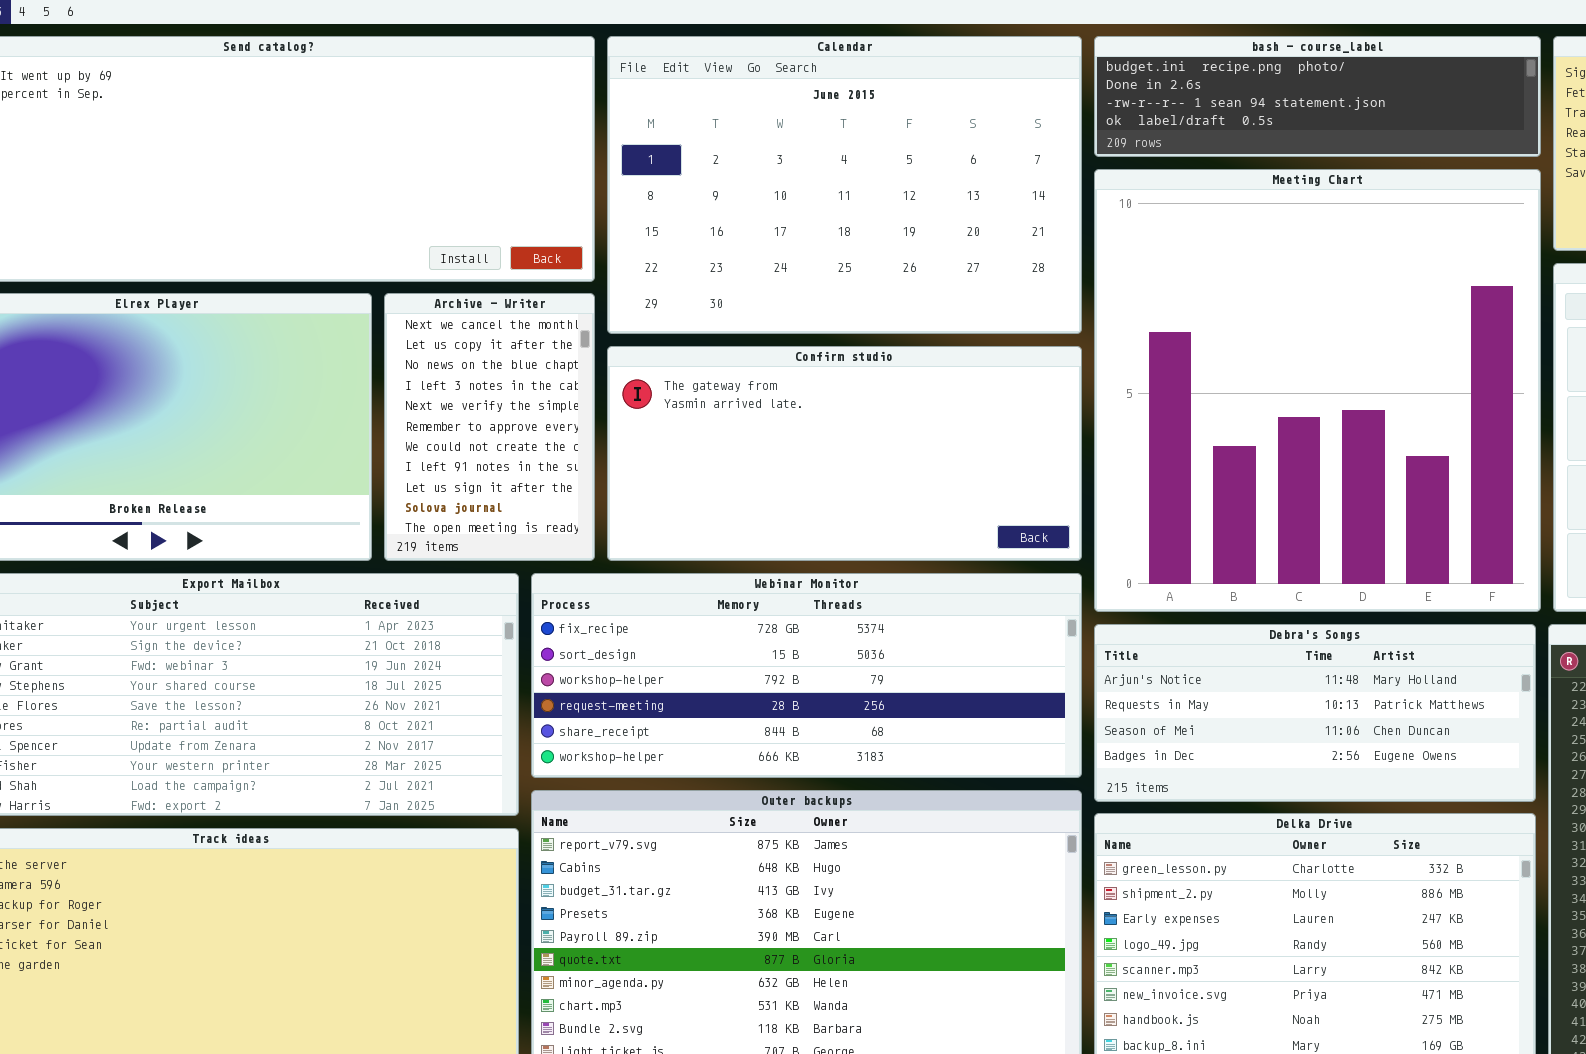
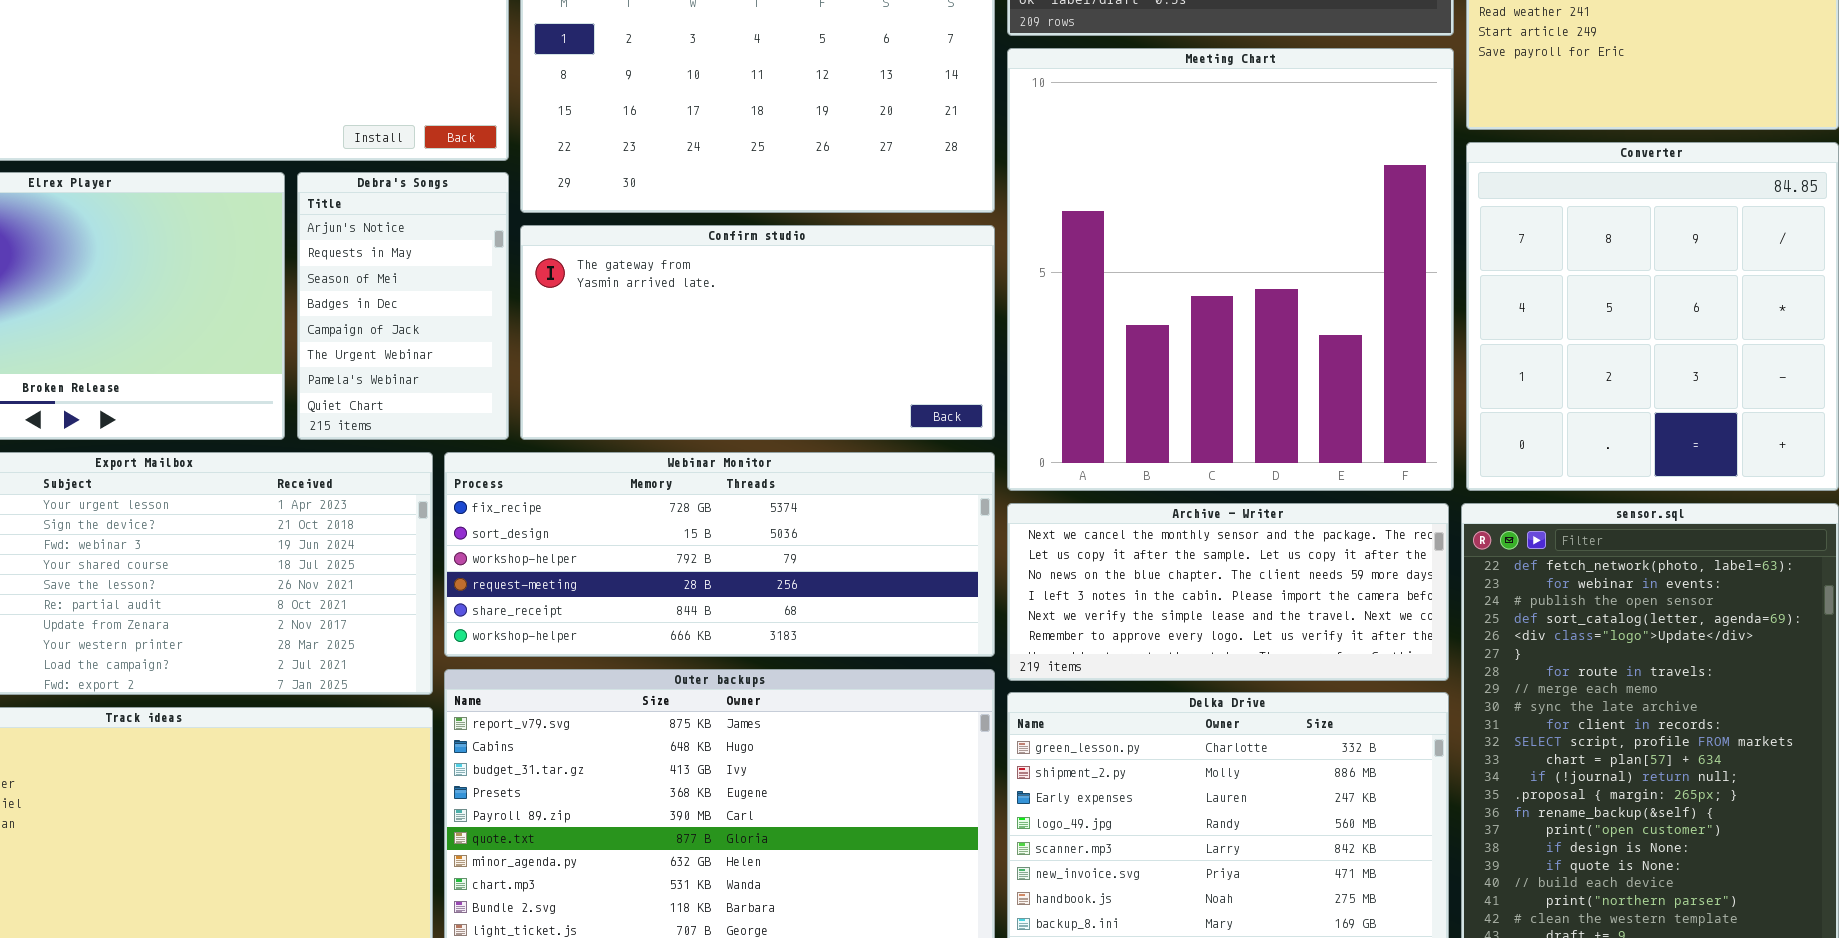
Archive - Writer: [384,293,595,561] -> [1007,503,1449,681], moved, resized
Debra's Songs: [1094,624,1536,802] -> [297,172,509,440], moved, resized

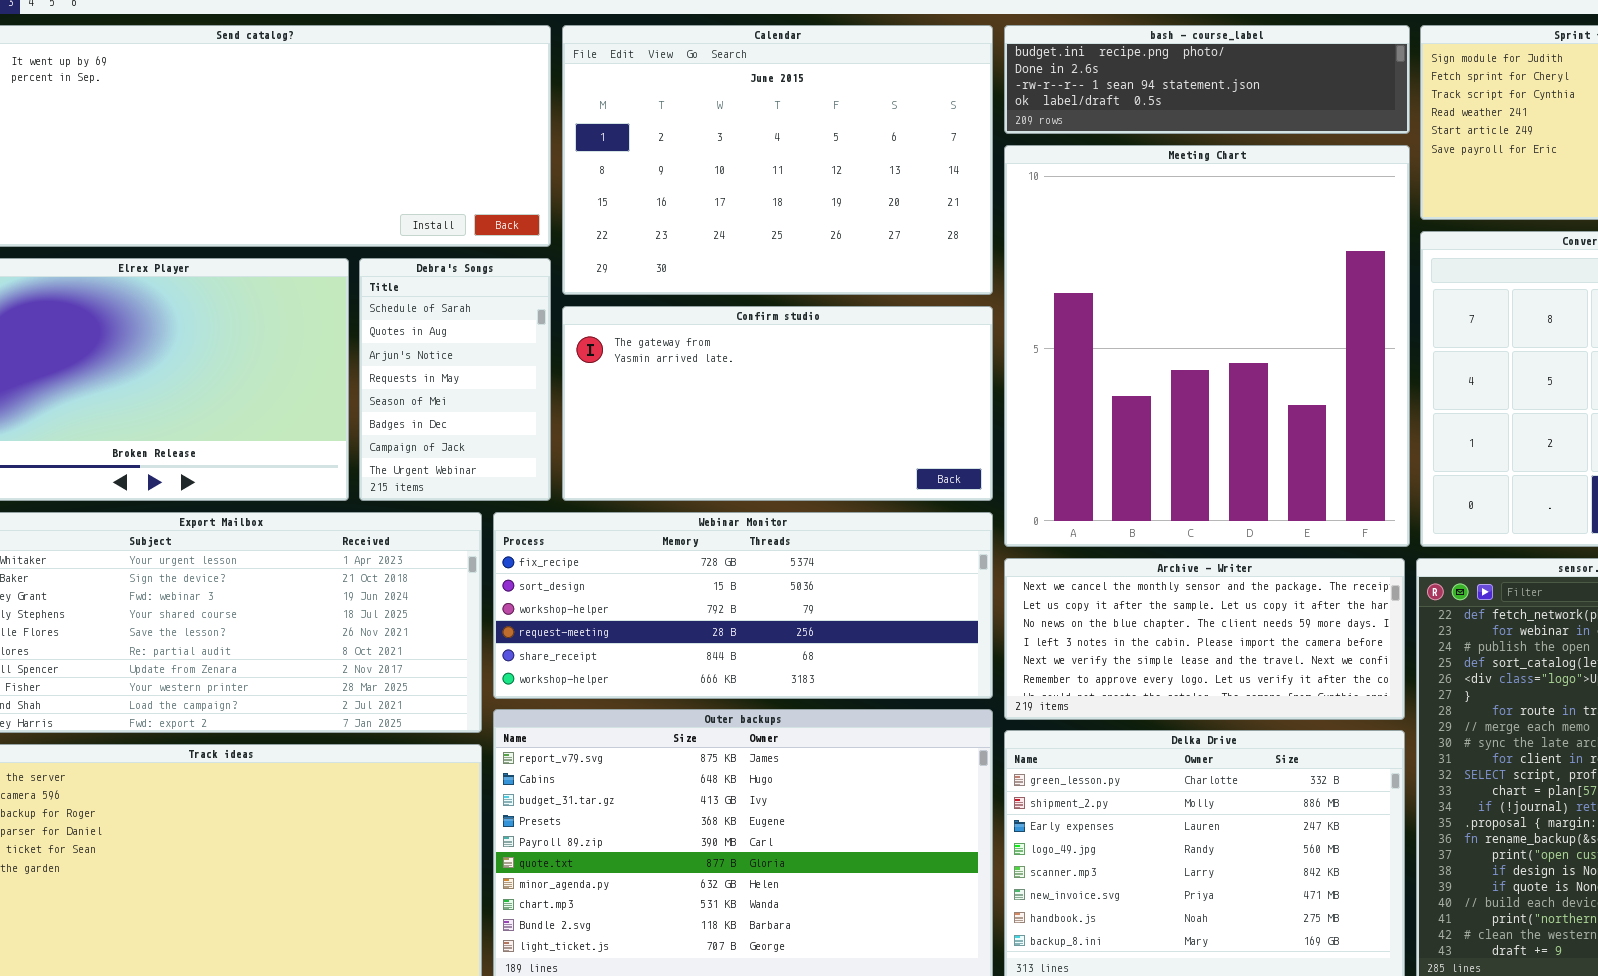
Debra's Songs: [297,172,509,440] -> [359,258,551,501], scrolled up 2 rows

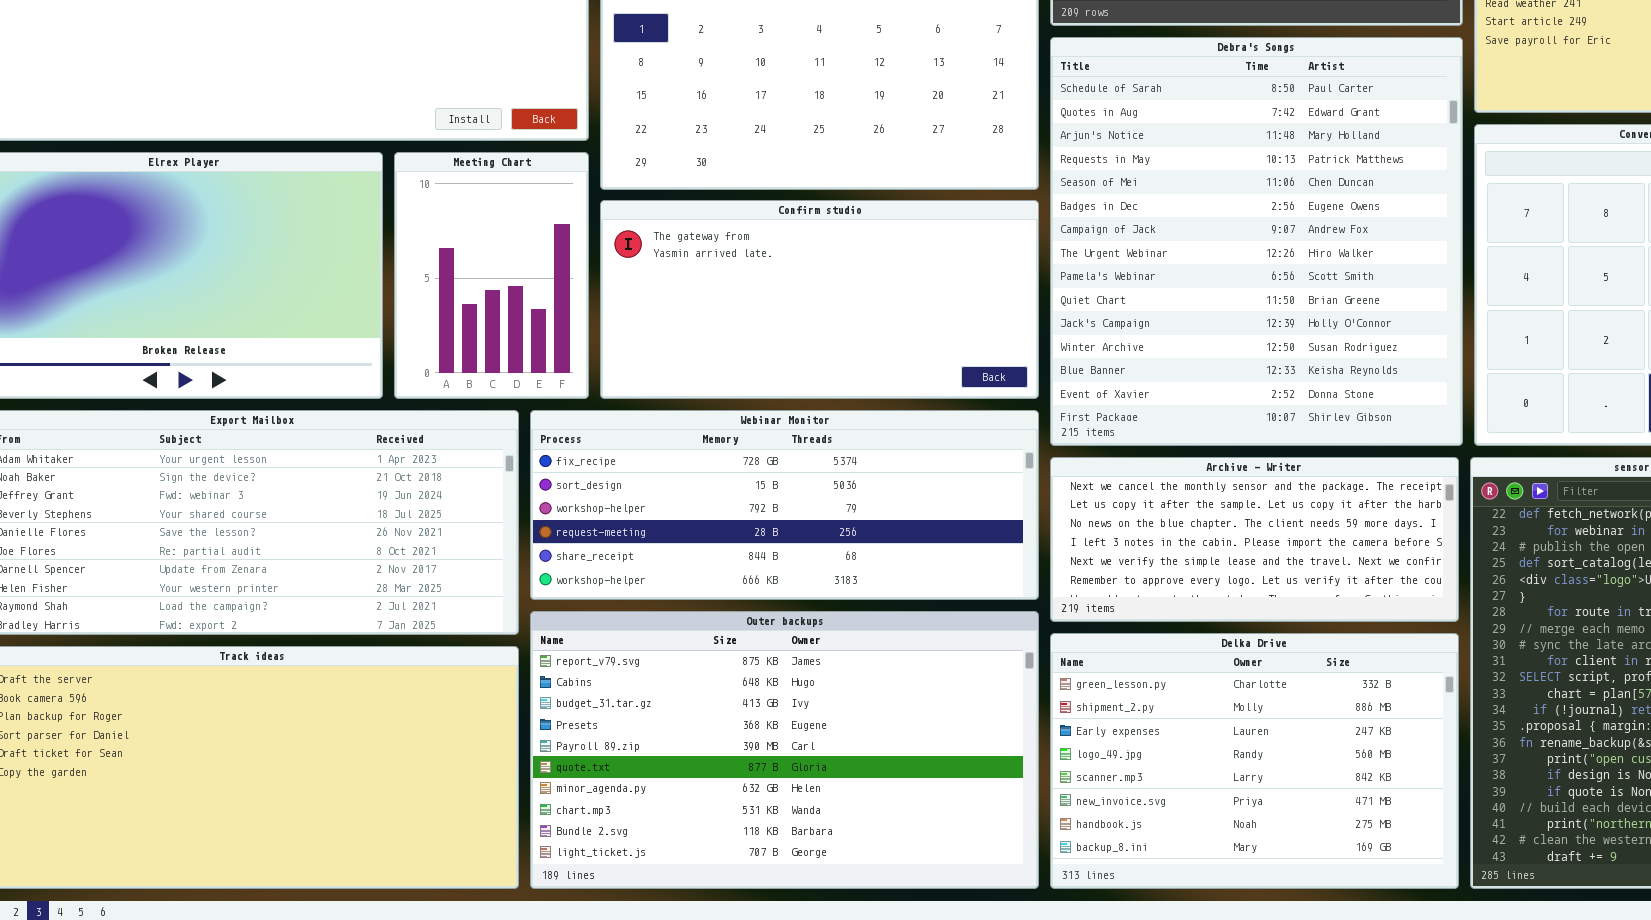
Meeting Chart: [1004,145,1410,547] -> [394,152,589,399], moved, resized
Debra's Songs: [359,258,551,501] -> [1050,37,1463,446], moved, resized

